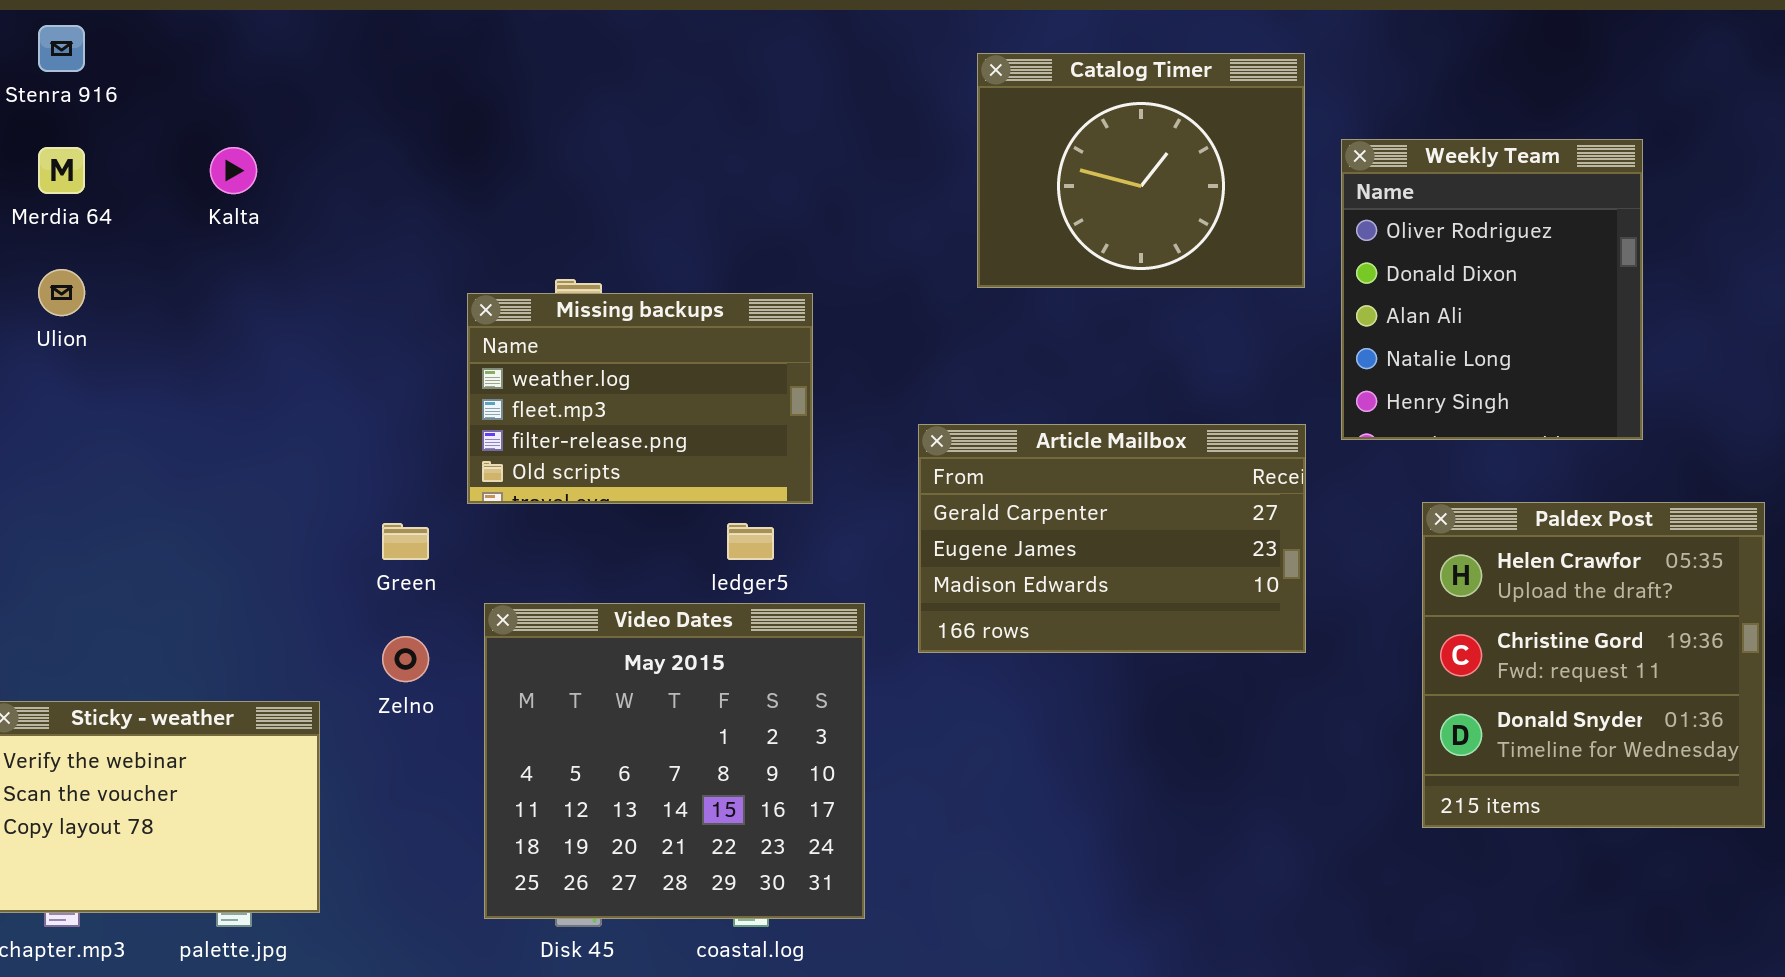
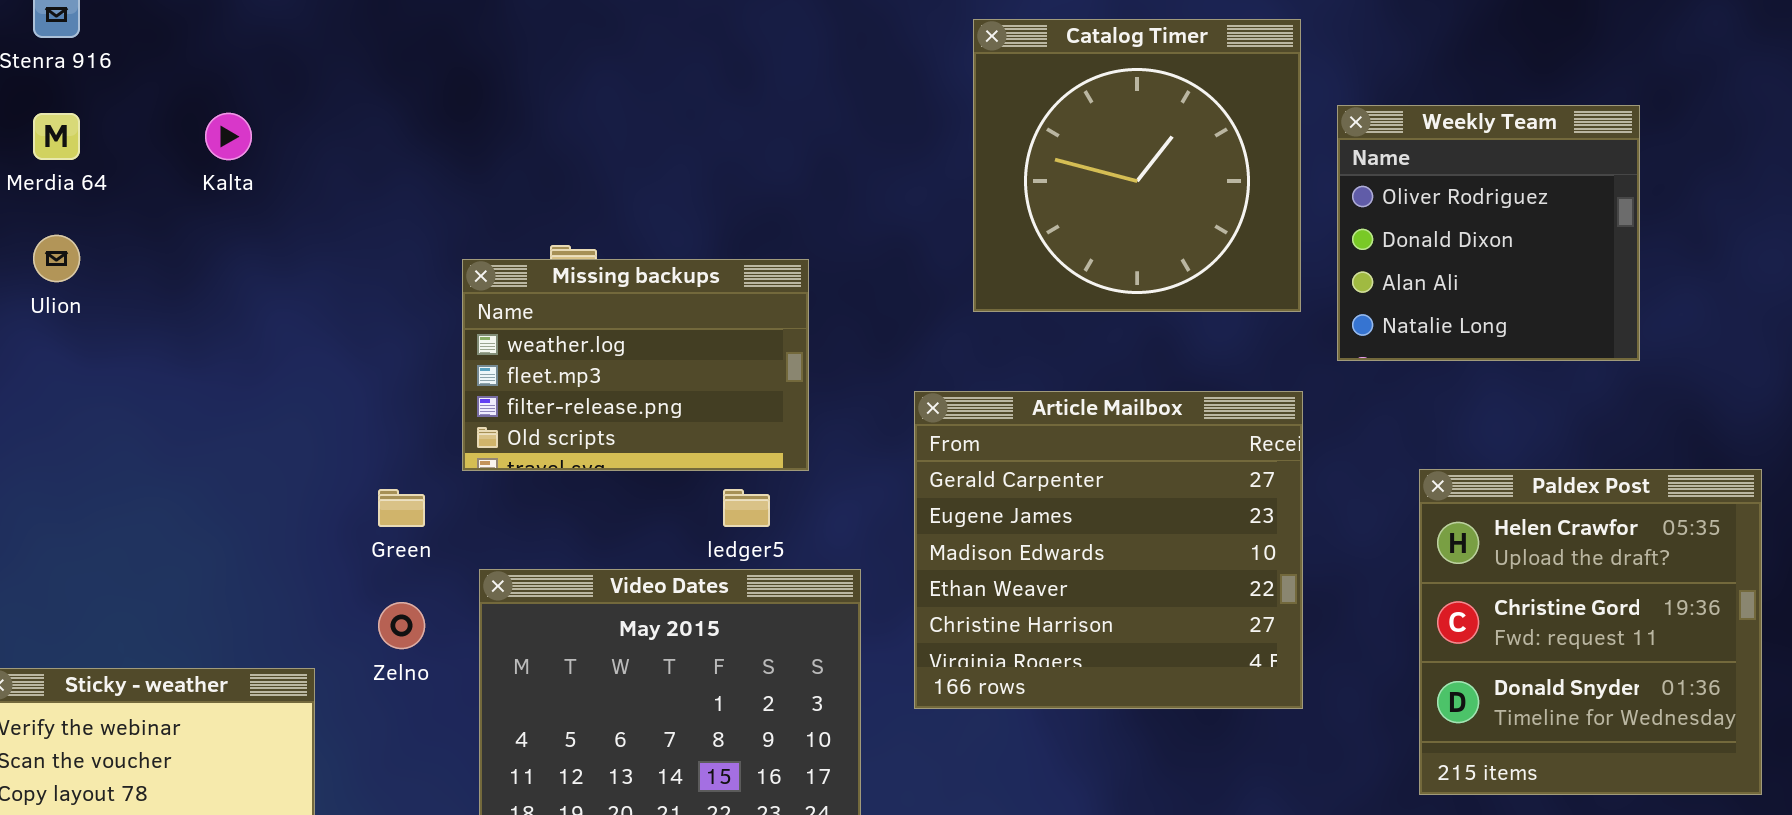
Catalog Timer: [977,53,1305,288] -> [973,19,1301,312], resized
Weekly Team: [1341,139,1643,440] -> [1337,105,1640,361], resized
Article Mailbox: [918,424,1306,653] -> [914,391,1303,709], resized

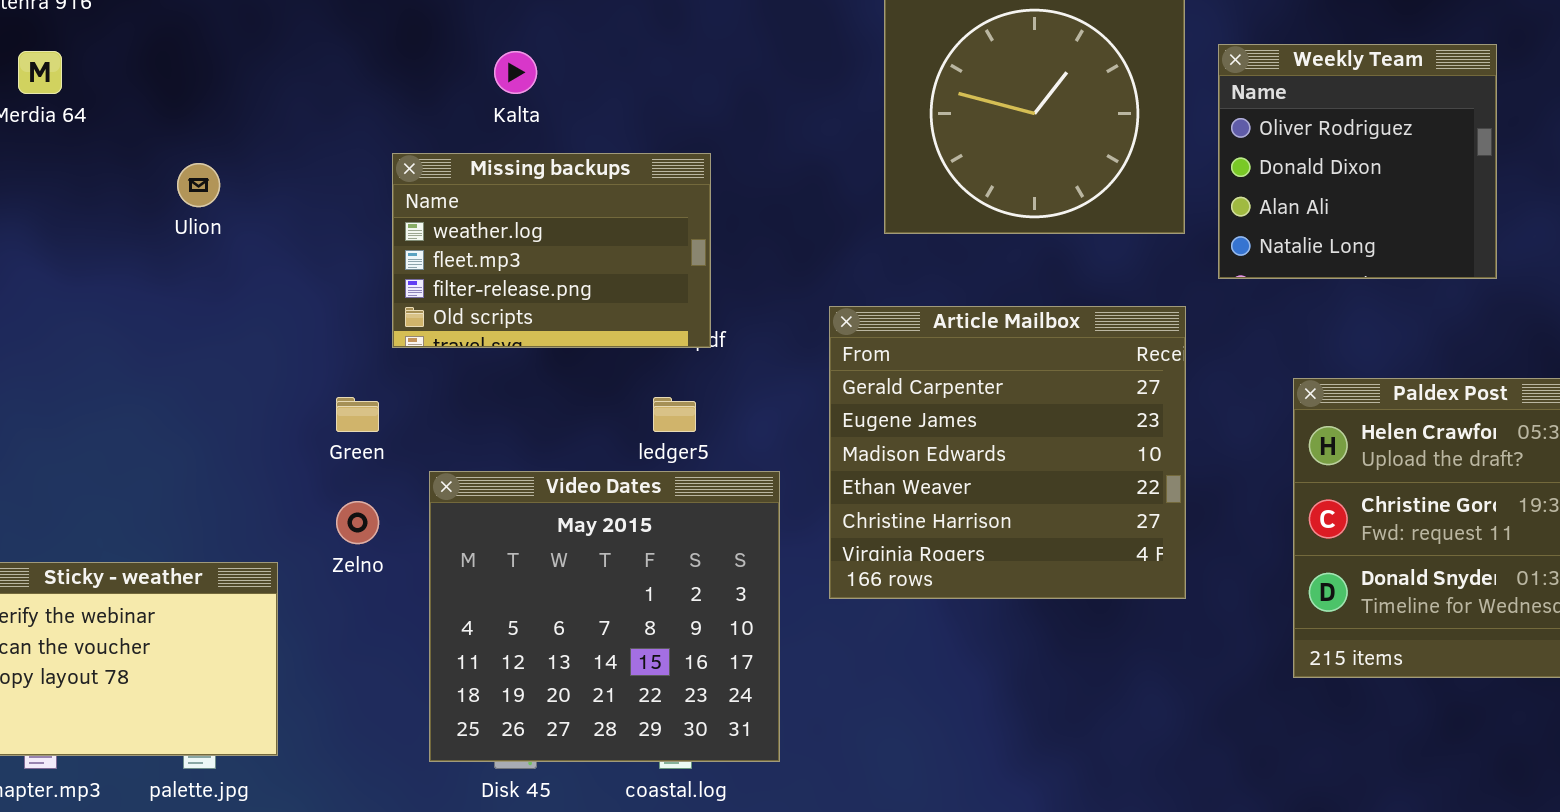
Kalta: [205,113,252,160] -> [494,51,537,94], moved
Ulion: [33,235,80,282] -> [177,163,220,207], moved
Missing backups: [462,259,809,471] -> [392,153,711,348], moved

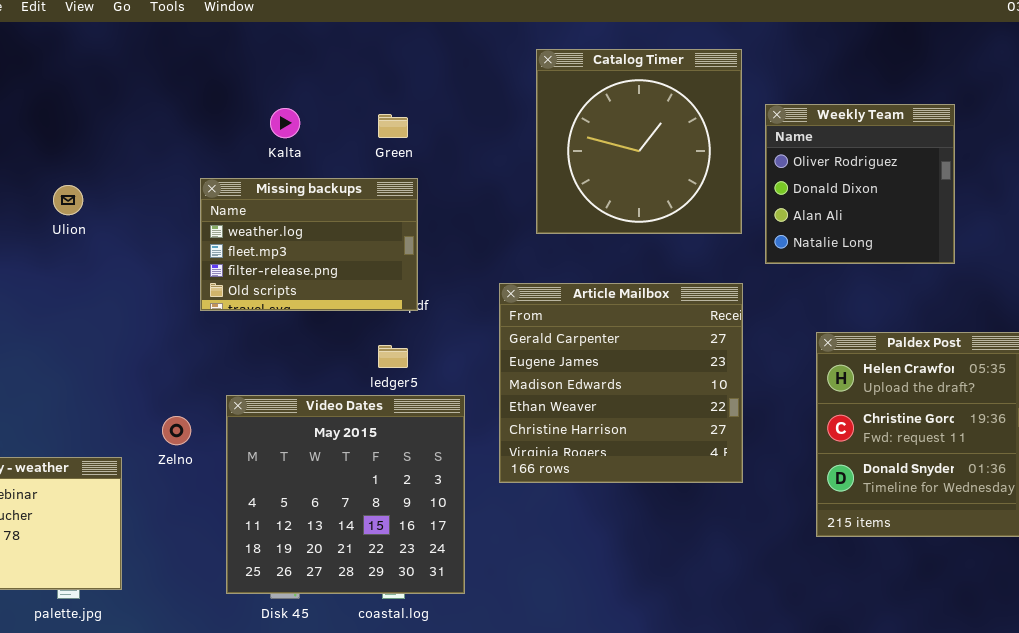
Green: [336,397,379,432] -> [378,114,408,138], moved

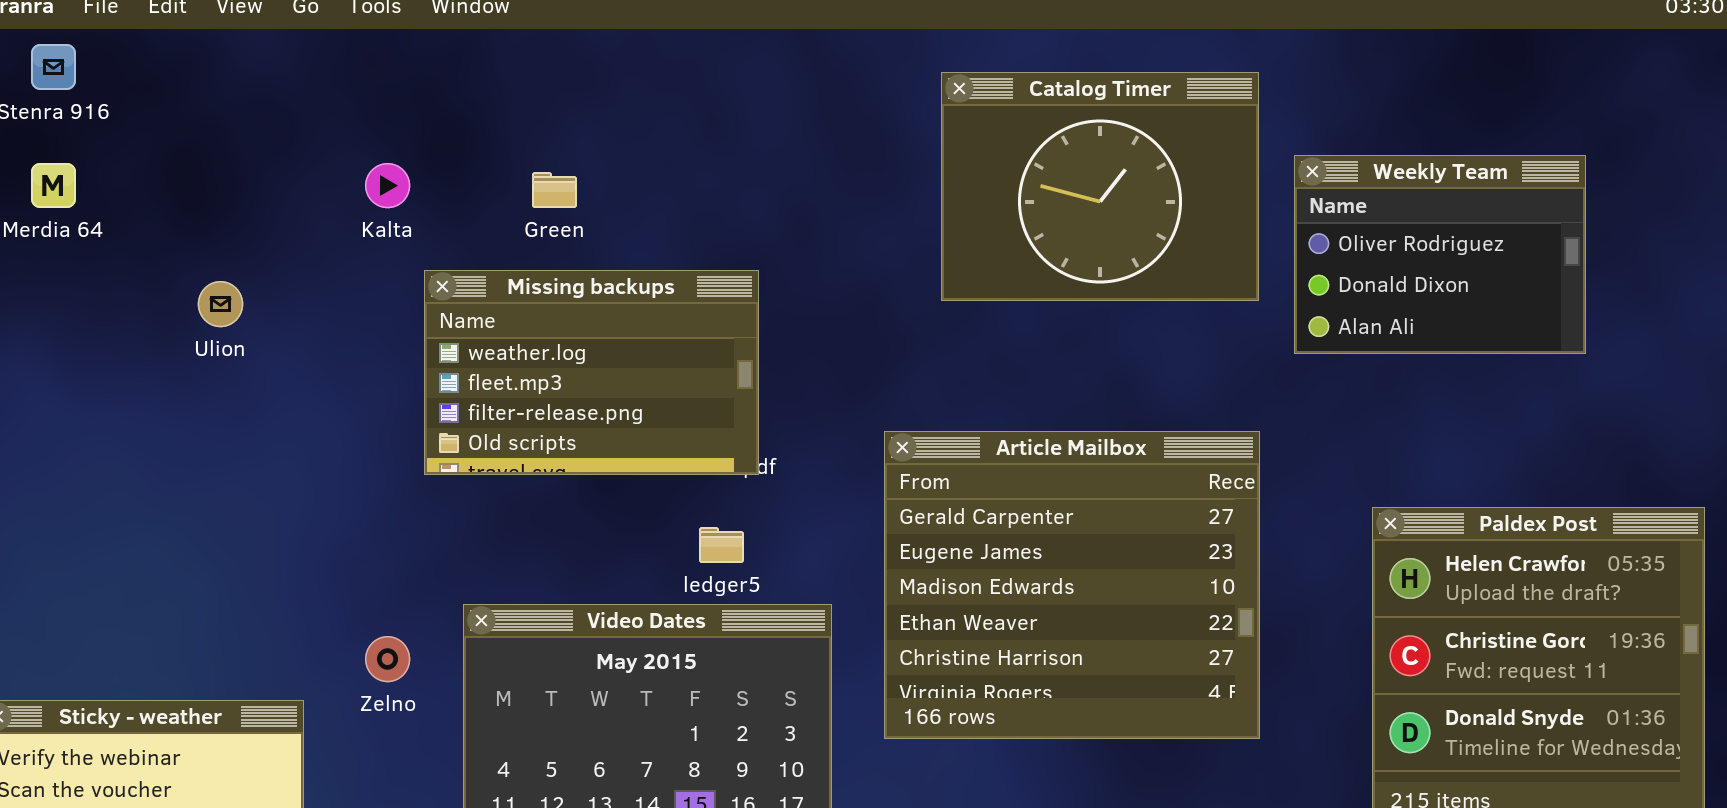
Catalog Timer: [536,49,742,234] -> [941,72,1259,301], resized
Weekly Team: [765,104,955,264] -> [1294,155,1586,354], resized
Kalta: [270,108,300,138] -> [365,163,410,208], moved
Green: [378,114,408,138] -> [532,172,577,208], moved

